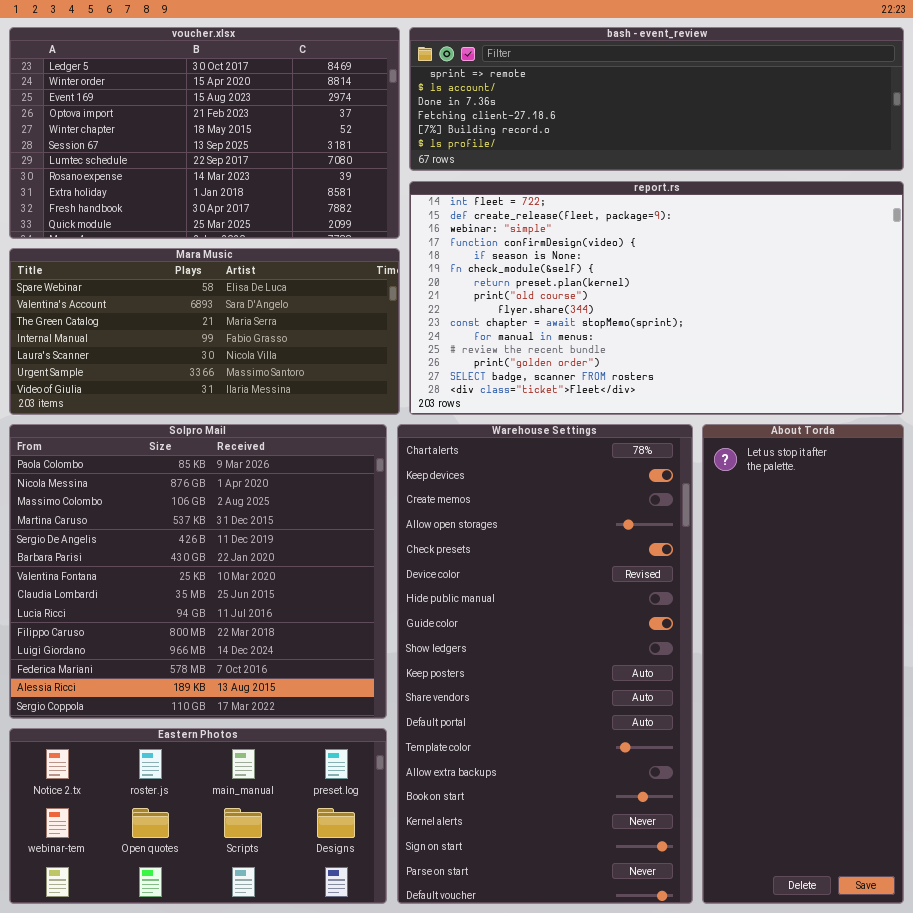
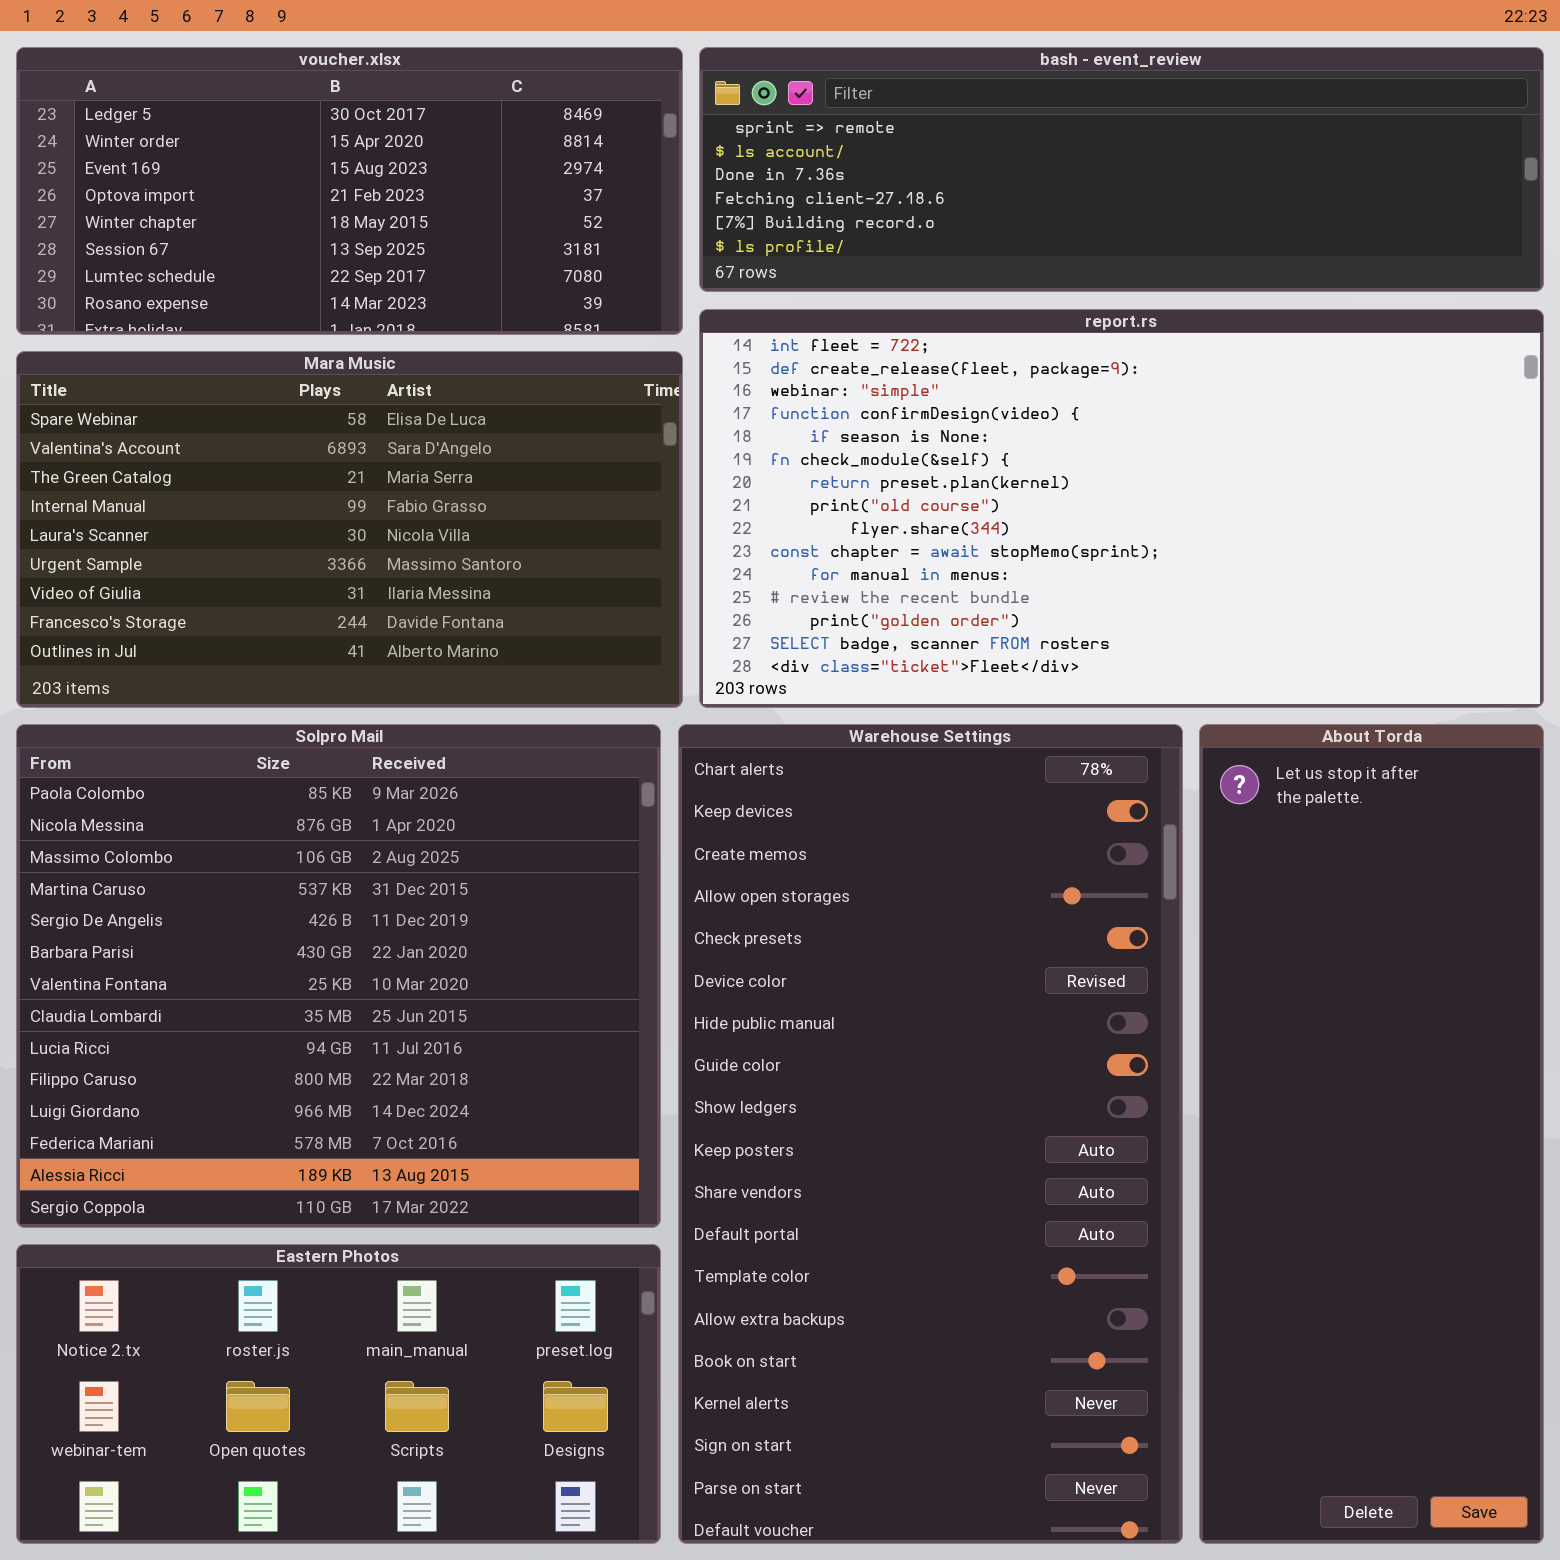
voucher.xlsx: [9,27,400,239] -> [16,47,683,335], resized
Mara Music: [9,248,400,415] -> [16,351,683,708], resized

